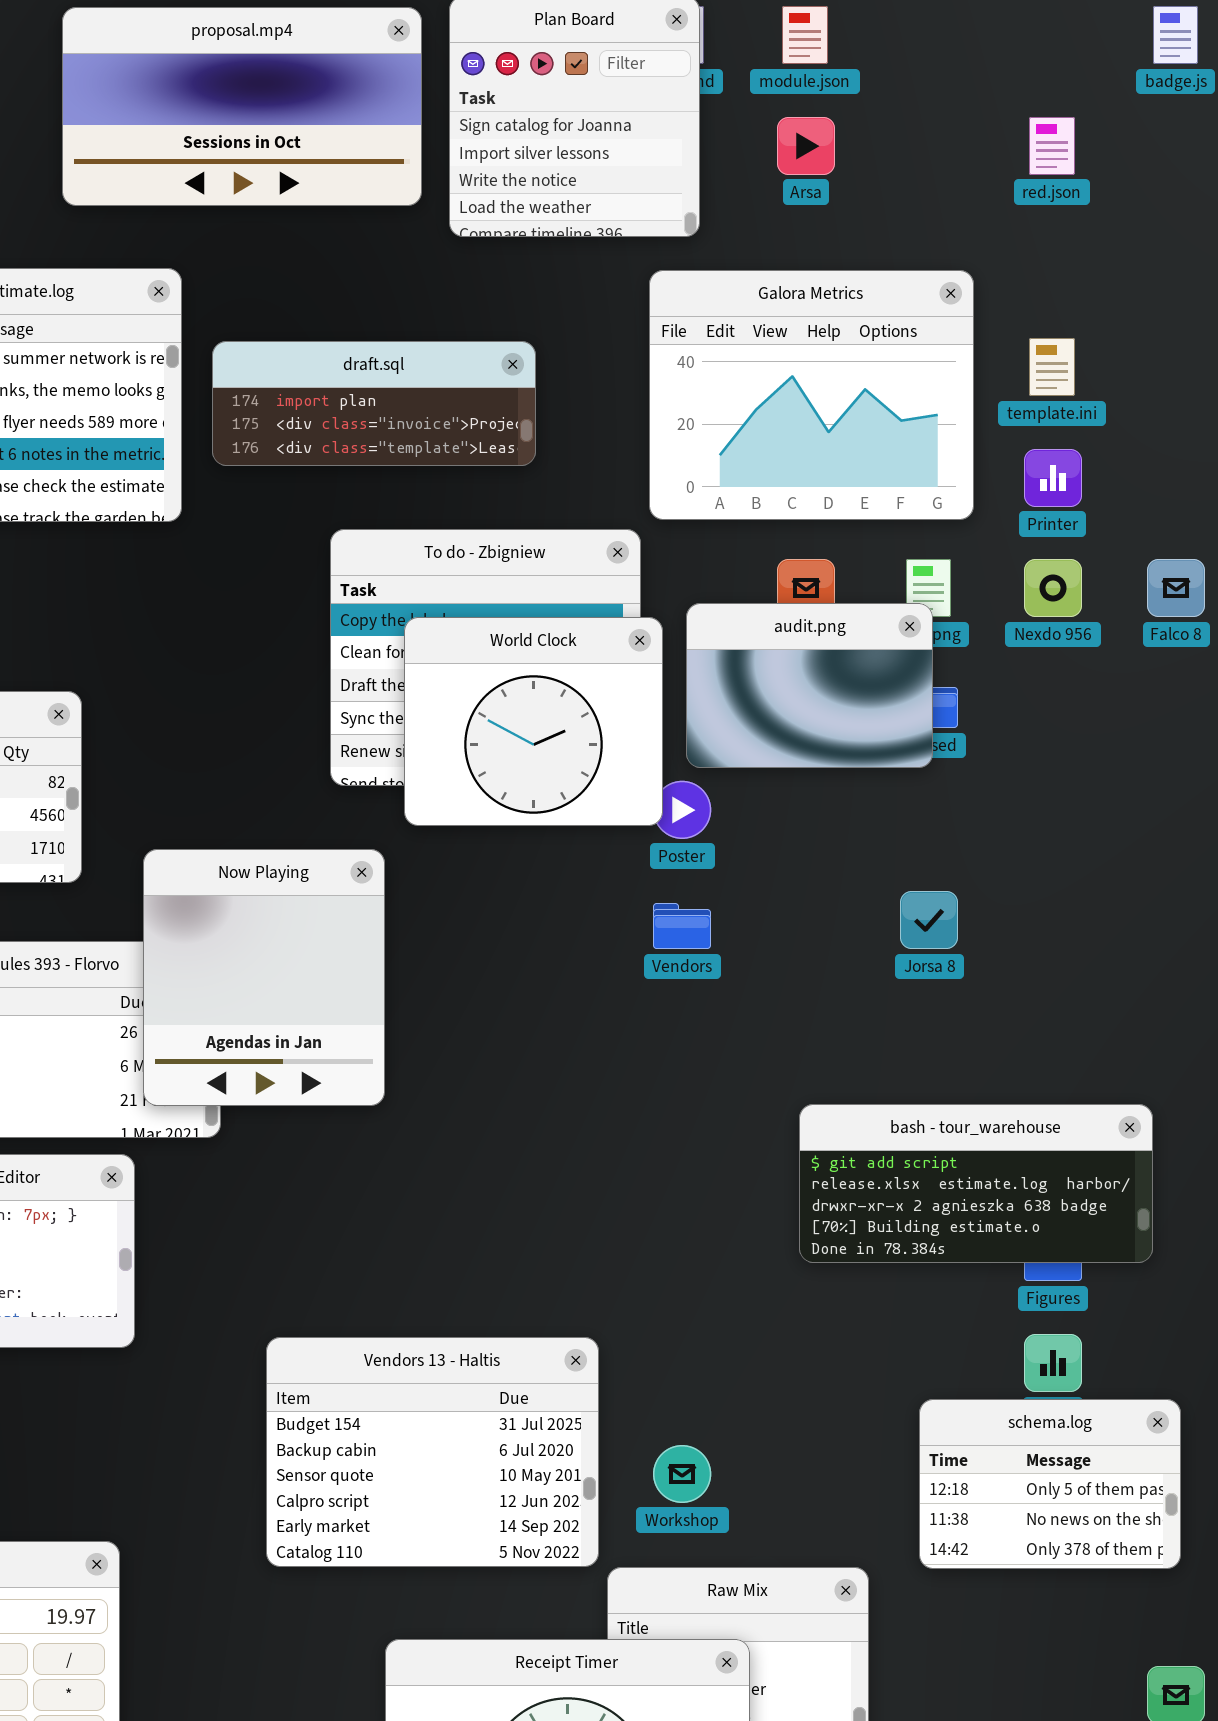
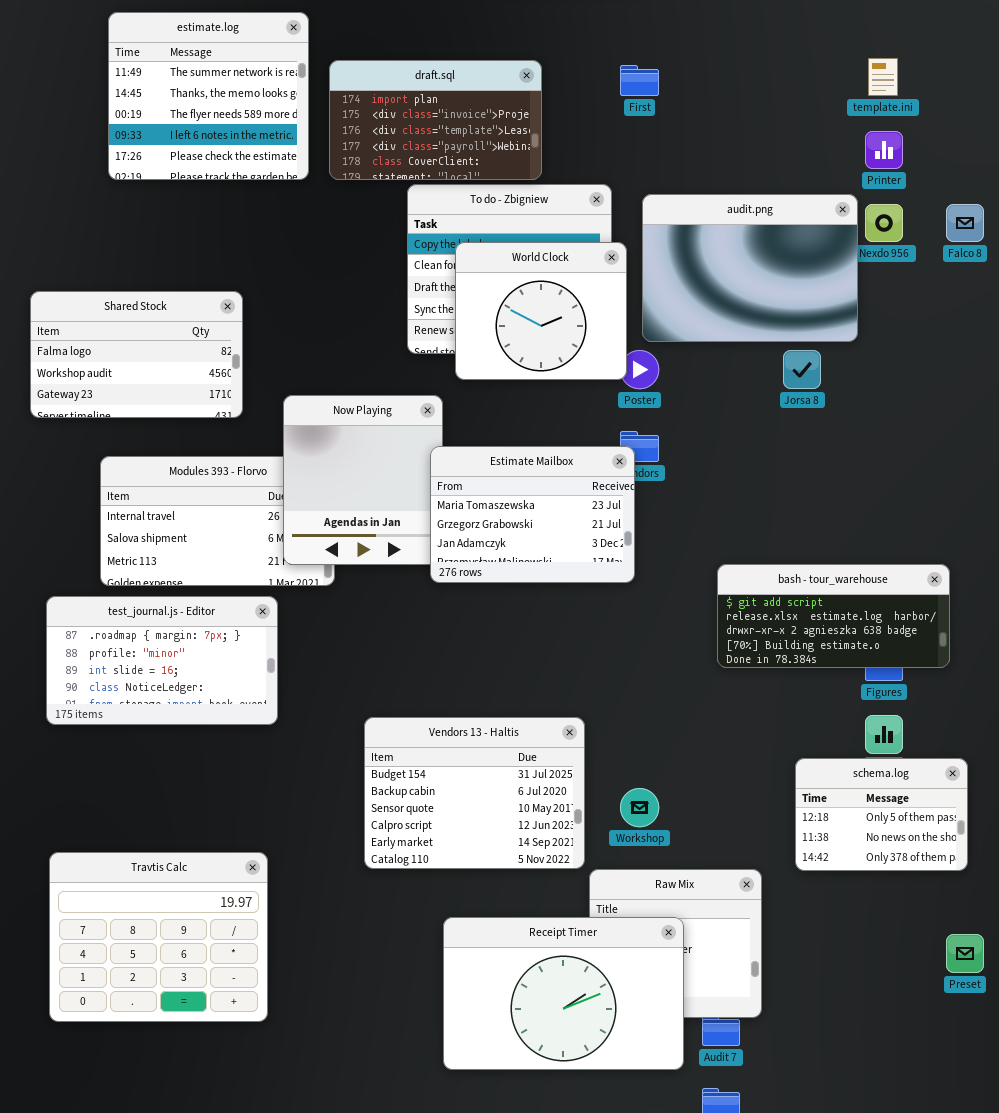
Galora Metrics: [649,270,974,520] -> none, closed
draft.sql: [212,341,536,466] -> [329,60,542,180], resized
audit.png: [686,603,933,768] -> [642,194,858,342], resized
Jorsa 8: [900,891,958,949] -> [783,350,821,389], moved
Estimate Mailbox: none -> [430,446,635,583], opened

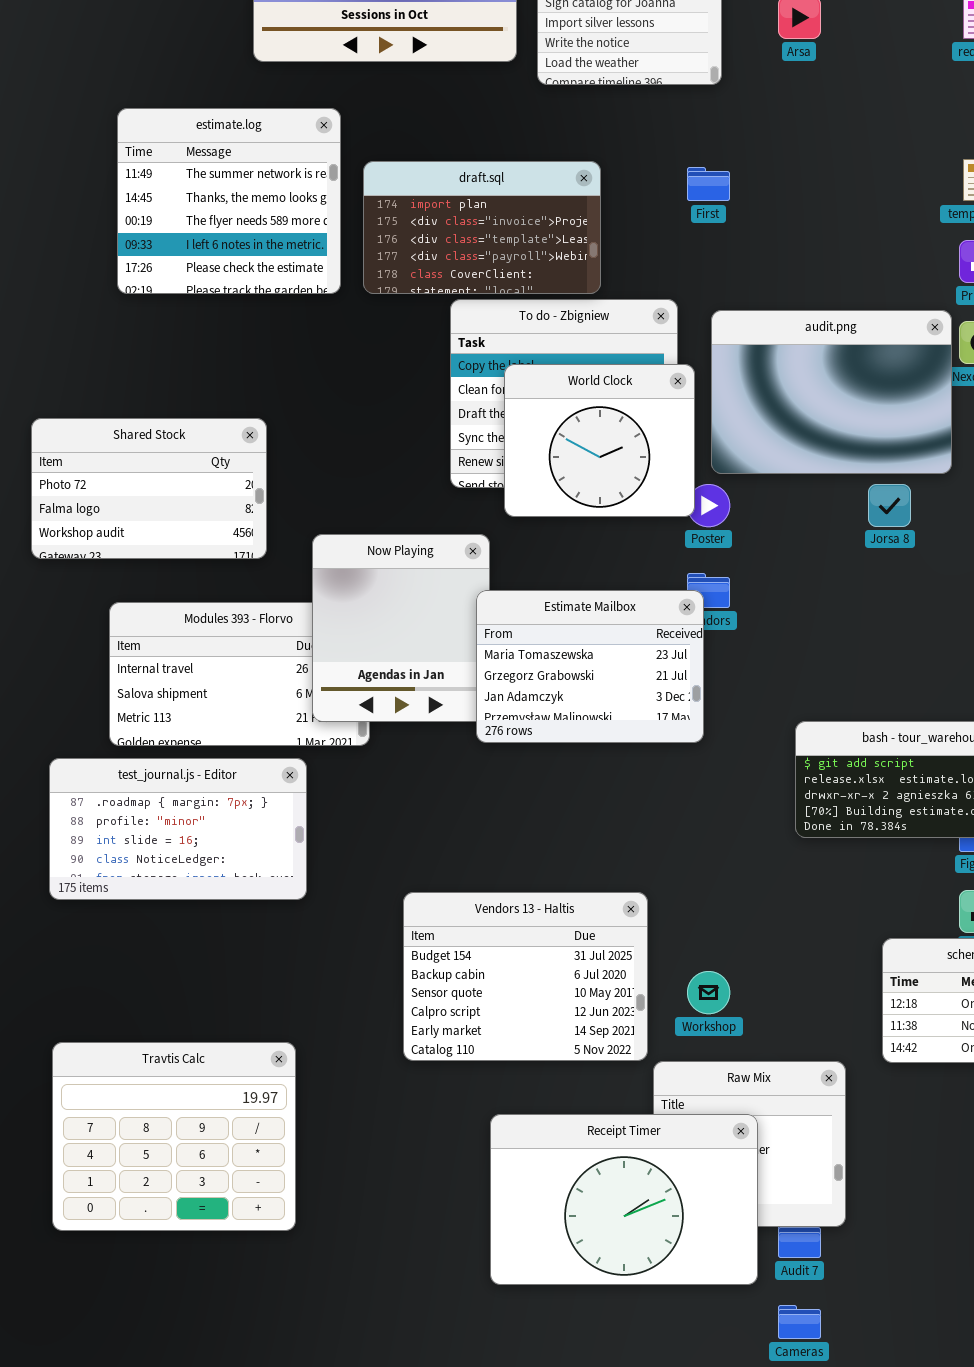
Shared Stock: [30,291,243,418] -> [31,418,267,559], scrolled up 1 row

